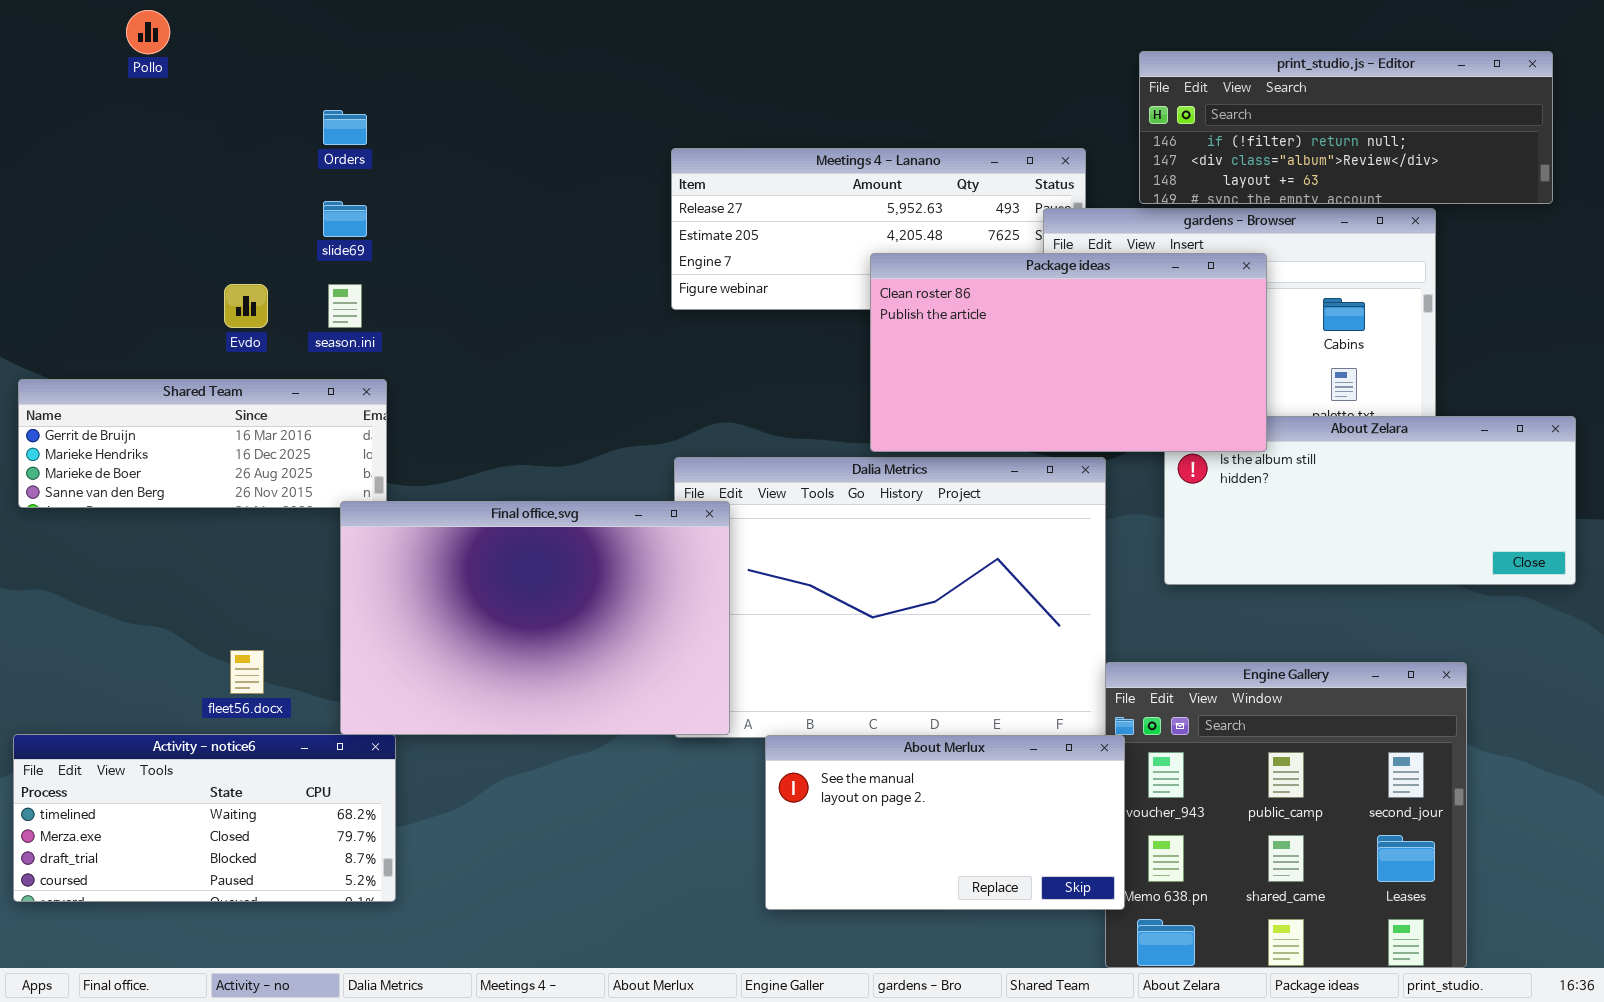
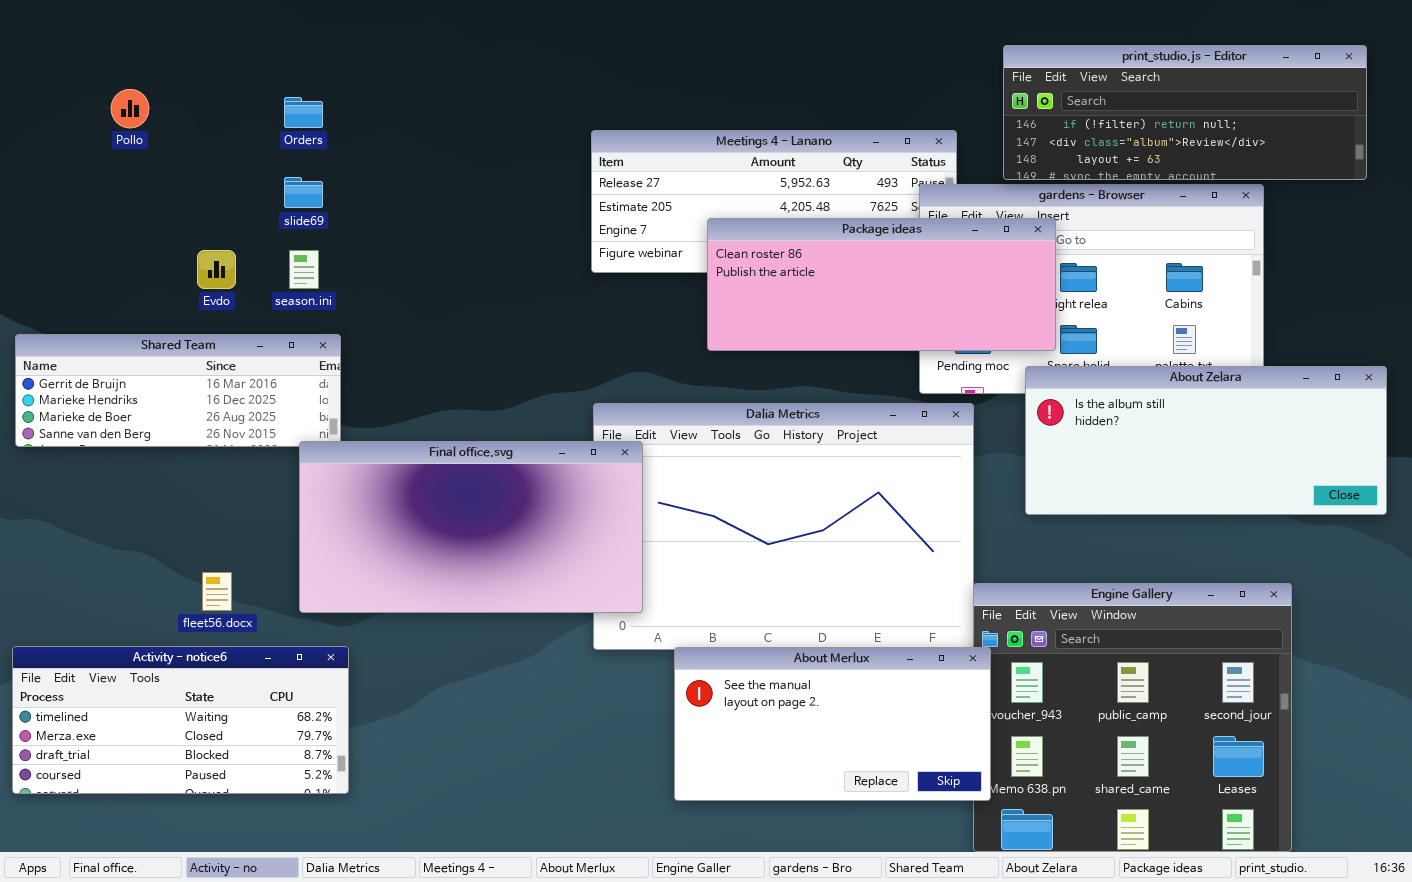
Pollo: [126,10,170,54] -> [111,89,149,128], moved
Package ideas: [870,253,1267,452] -> [707,218,1056,351], moved, resized
Final office.svg: [340,501,730,735] -> [299,441,643,613], resized

